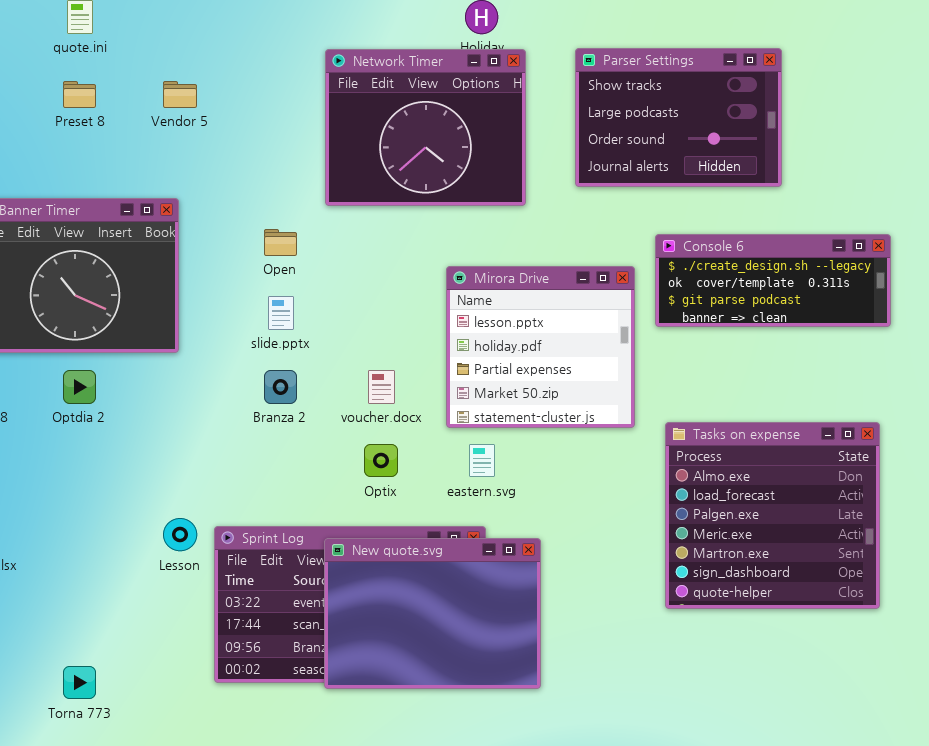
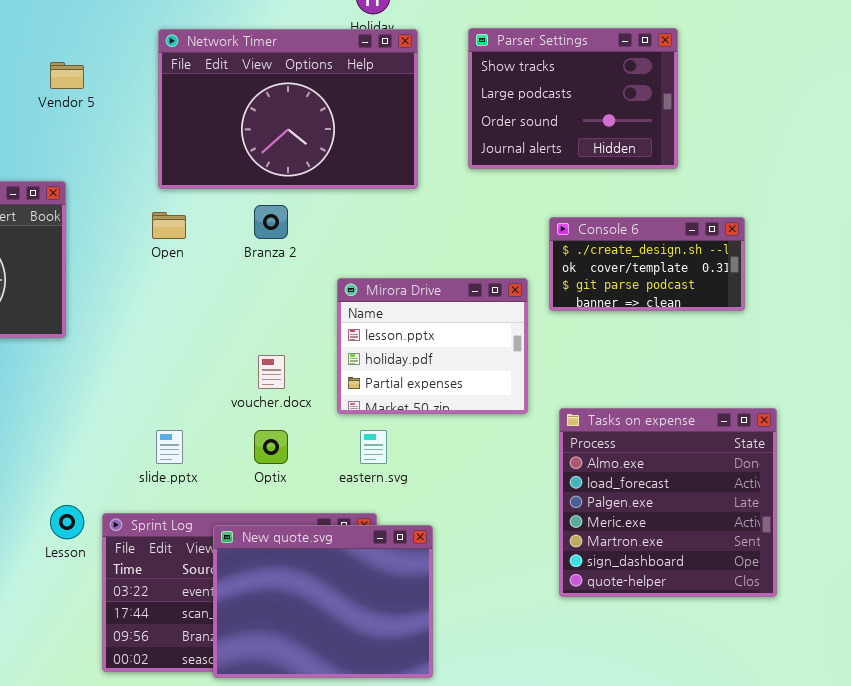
Network Timer: [325,49,526,206] -> [158,29,418,189], resized
Console 6: [655,234,891,327] -> [549,217,745,311], resized
Mirora Drive: [446,266,635,428] -> [337,278,528,414], resized
slide.pptx: [268,296,294,330] -> [156,430,183,464], moved
Branza 2: [264,370,297,404] -> [254,205,288,239], moved

